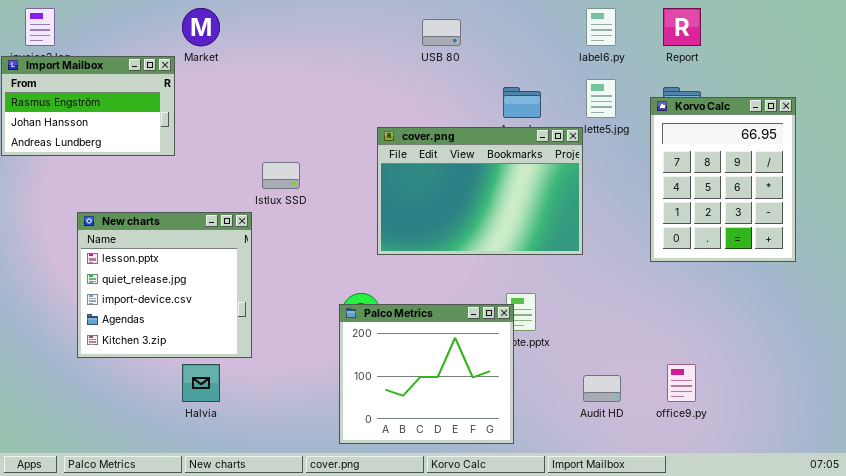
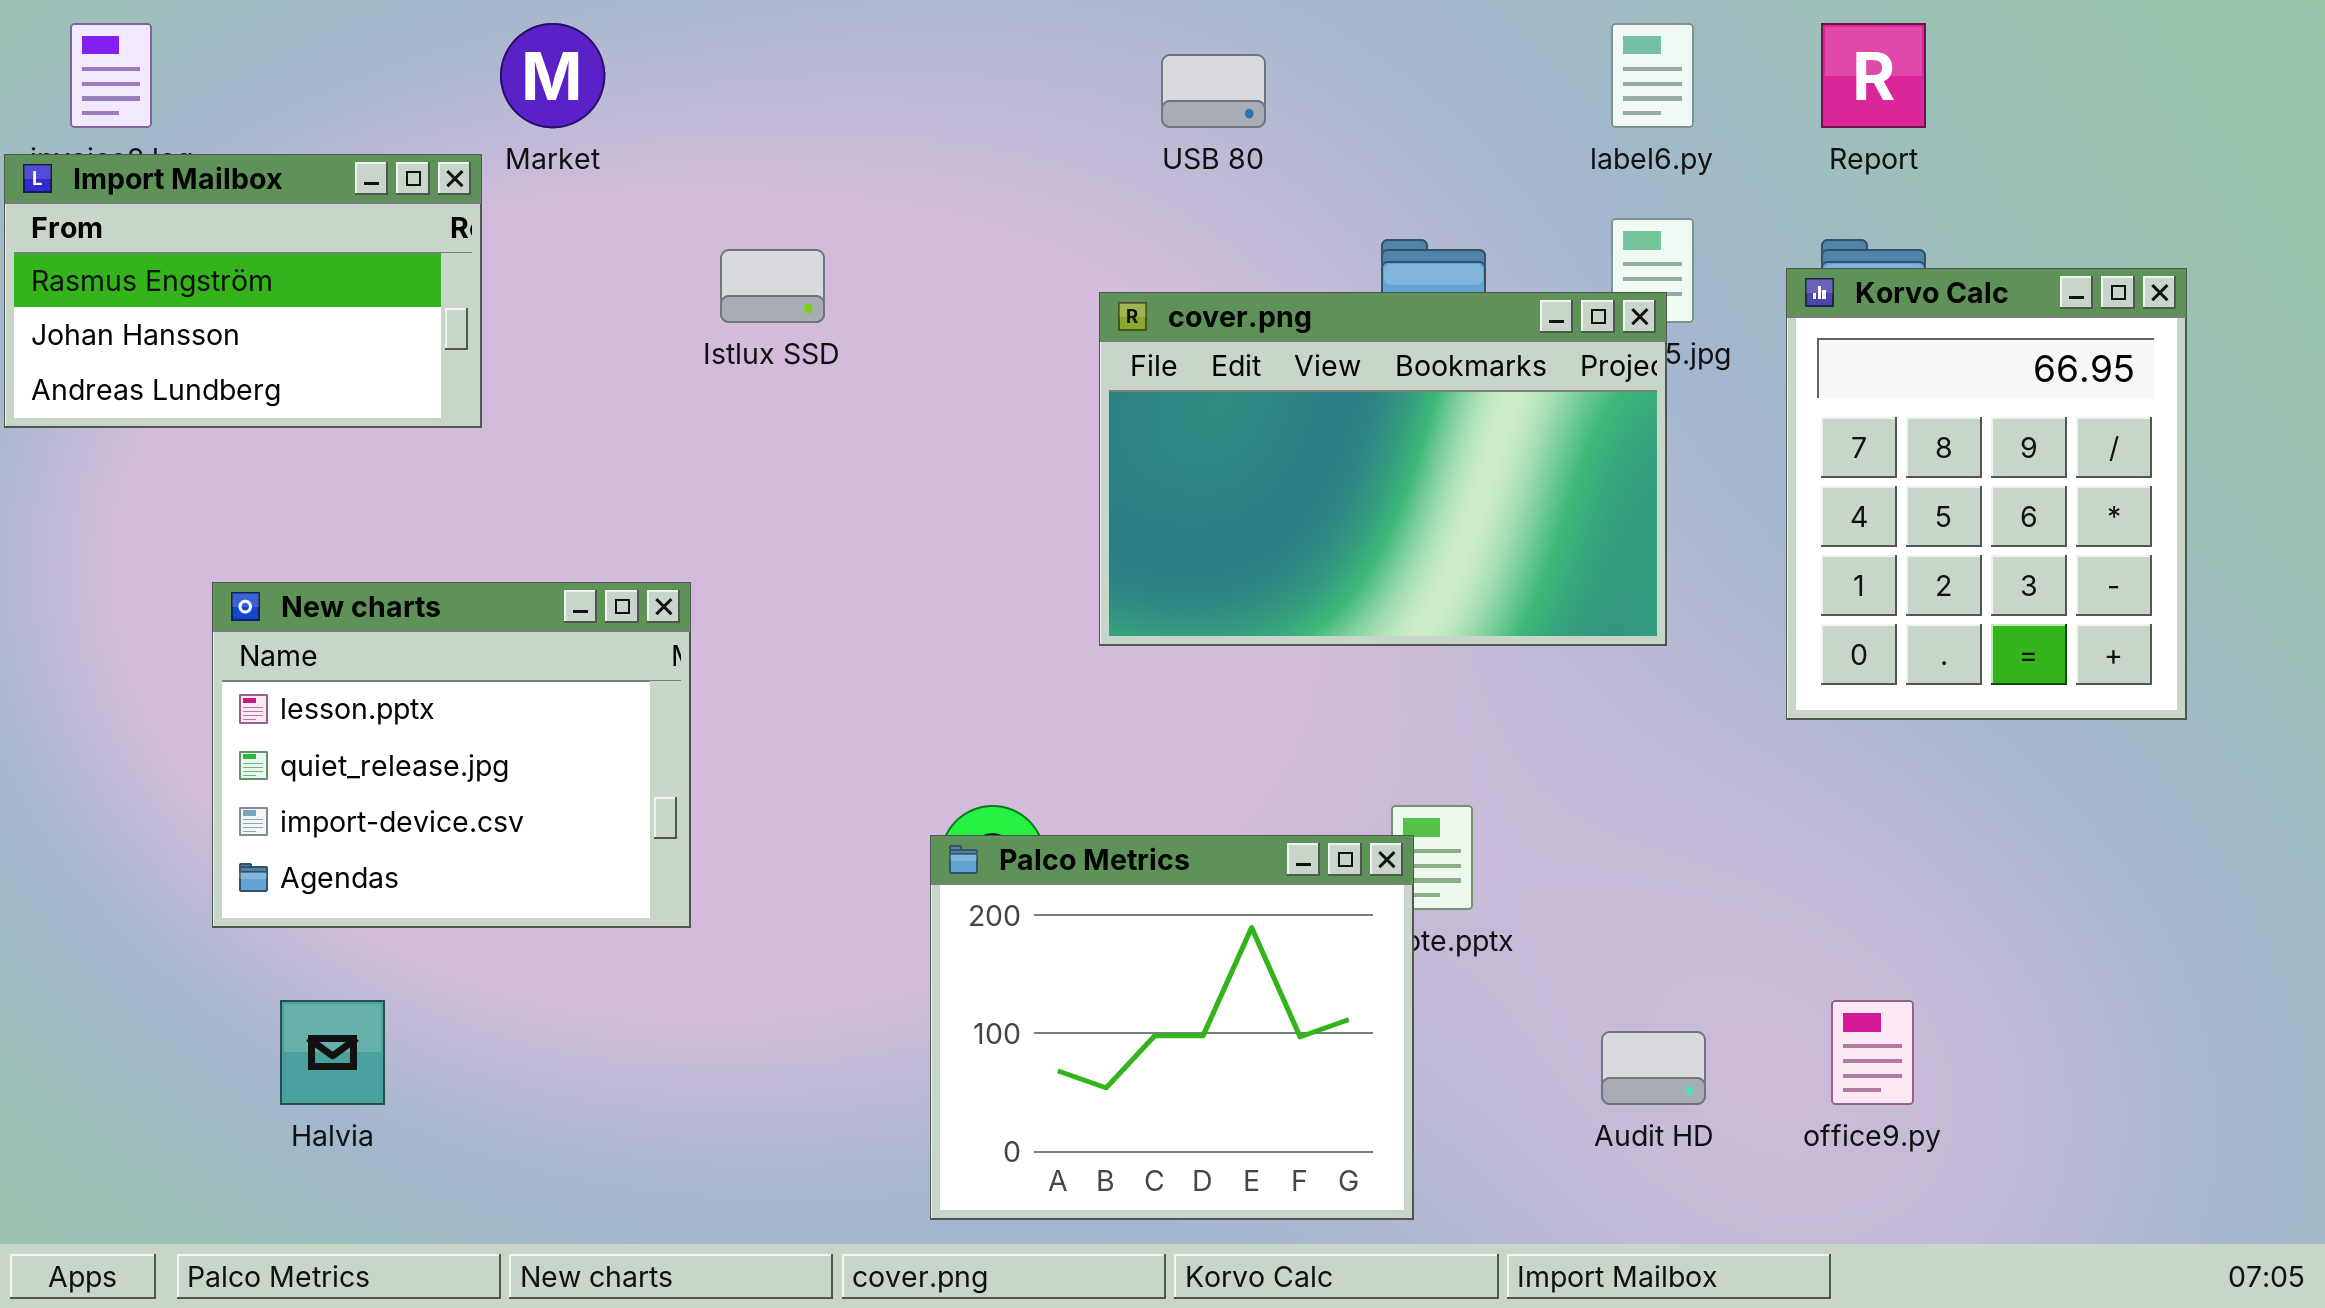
cover.png: [377,127,583,255] -> [1099,292,1667,646], moved
Istlux SSD: [262,162,300,189] -> [720,249,825,323], moved
New charts: [77,212,252,358] -> [212,582,691,928], resized
Halvia: [182,364,220,402] -> [280,1000,385,1105], moved

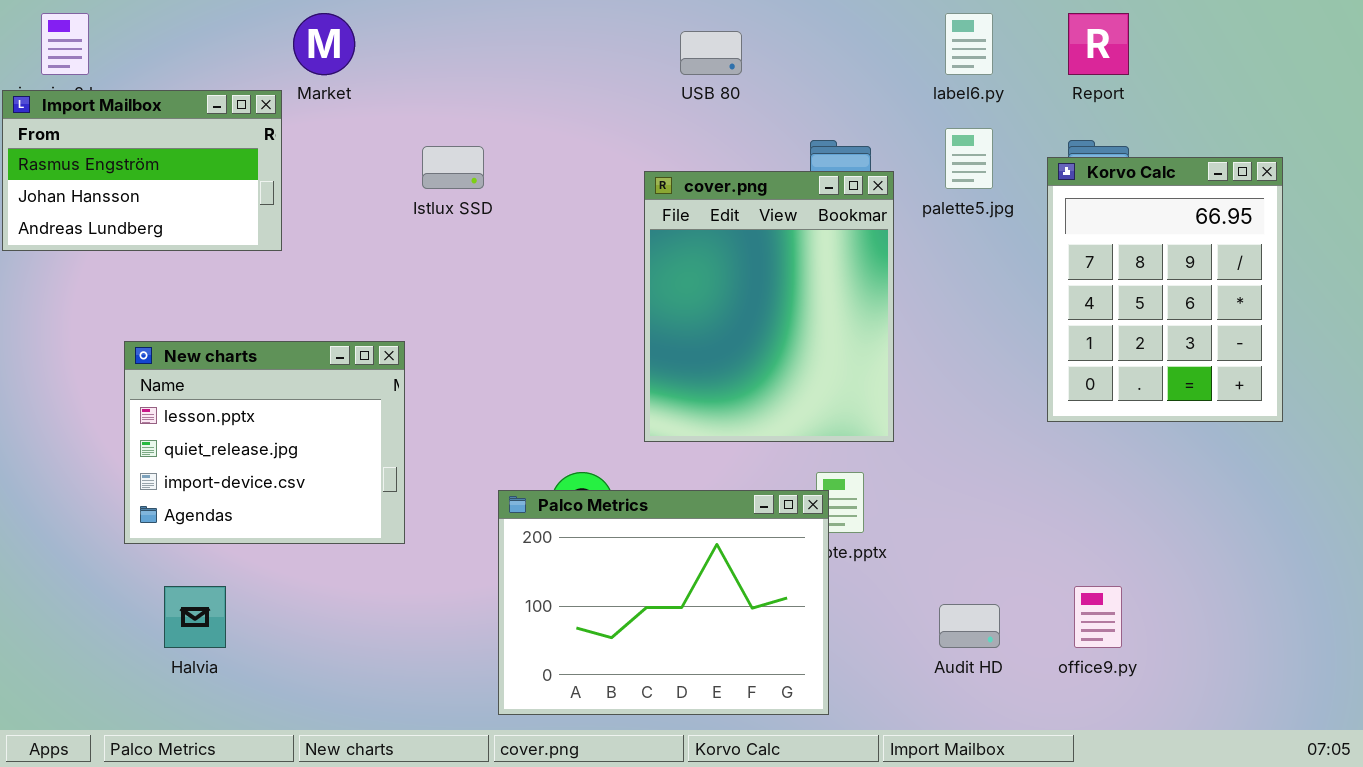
cover.png: [1099,292,1667,646] -> [644,171,894,442], resized
Palco Metrics: [930,835,1414,1220] -> [498,490,829,715], resized

